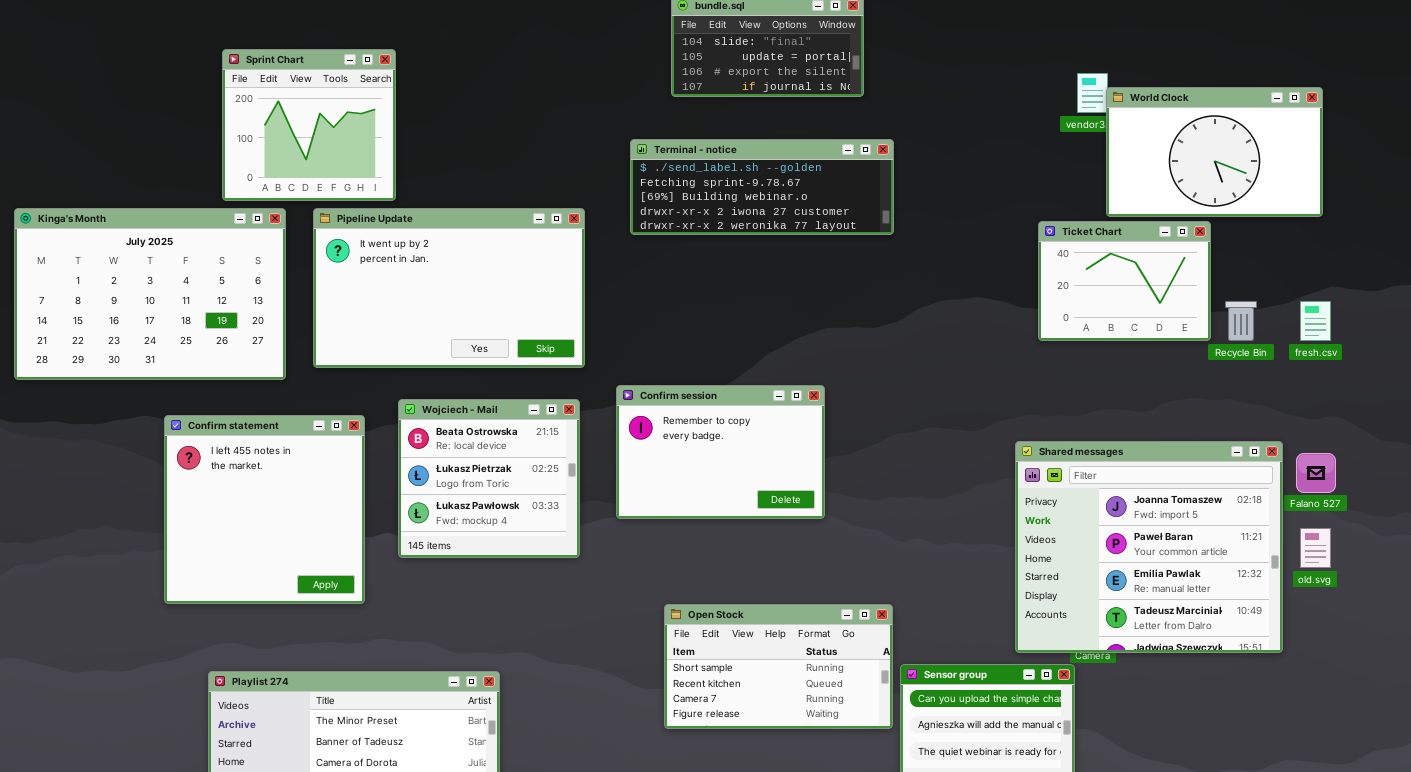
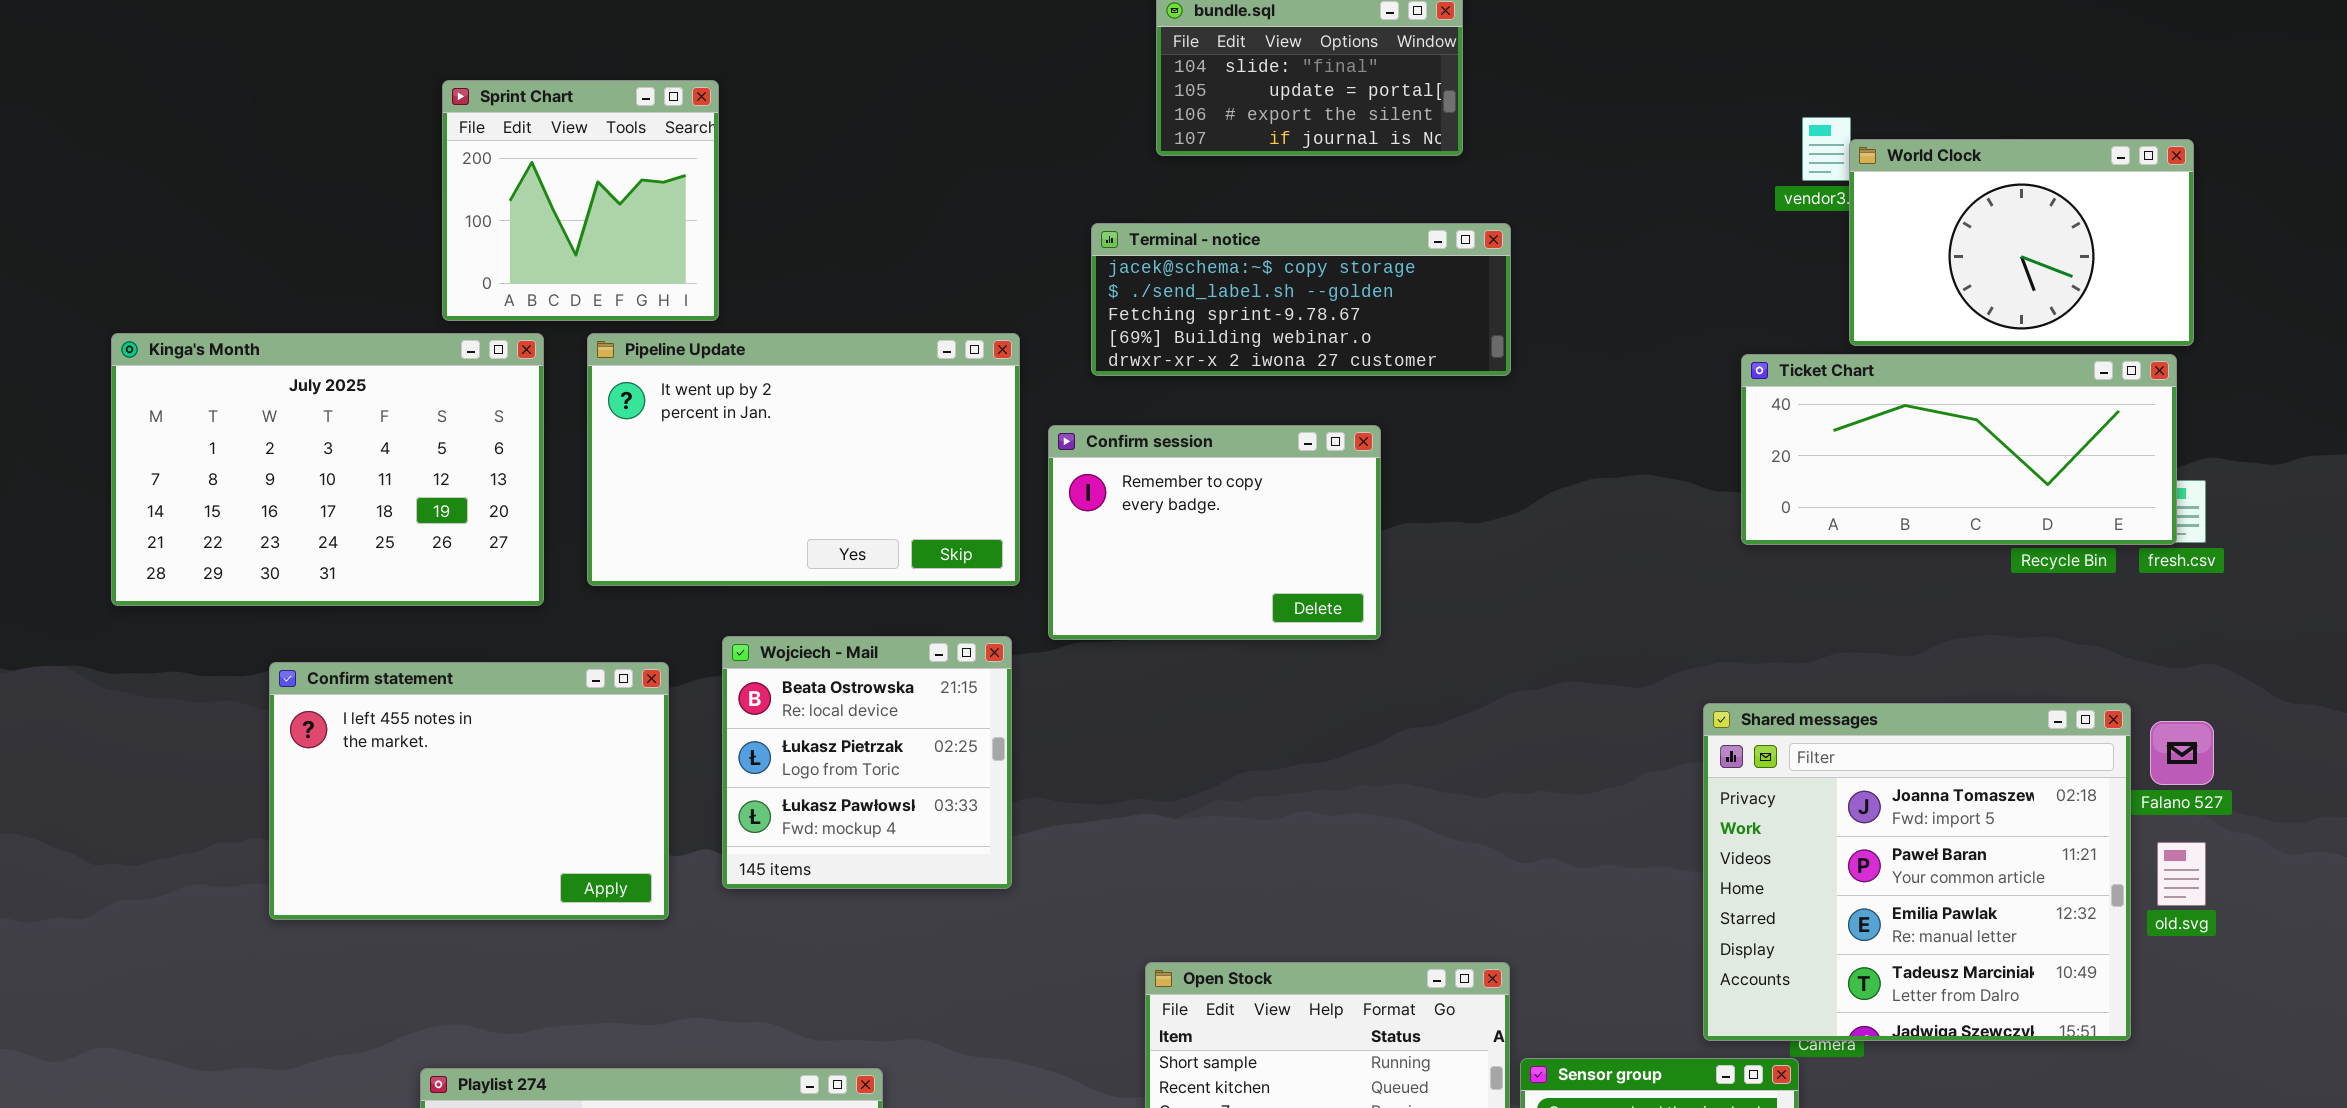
Terminal - notice: [630,139,894,235] -> [1091,223,1511,376], scrolled up 1 row
Ticket Chart: [1038,221,1211,341] -> [1741,354,2177,545], resized
Confirm session: [616,385,825,519] -> [1048,425,1381,640], moved
Confirm statement: [164,415,365,604] -> [269,662,669,920], resized

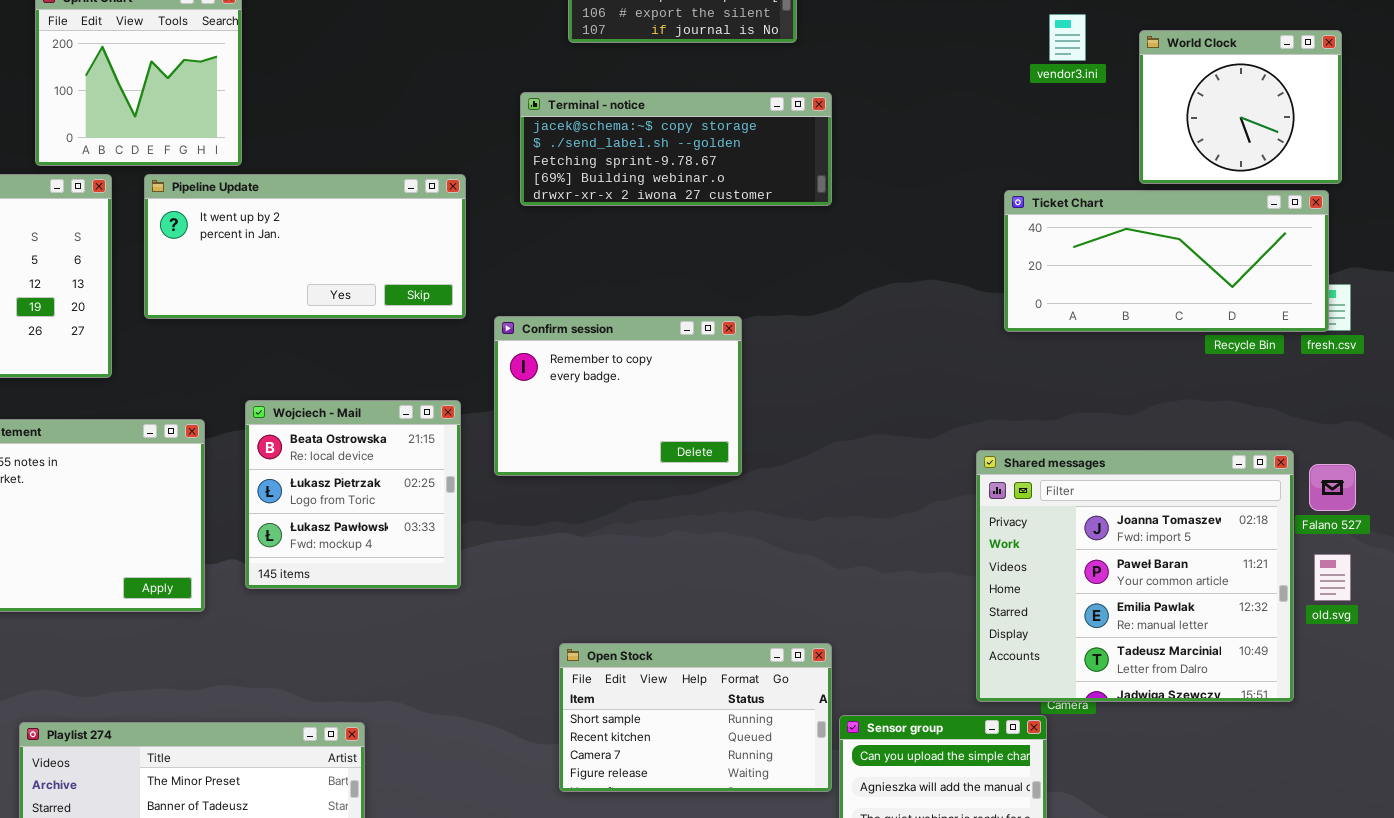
World Clock: [1849,139,2194,346] -> [1139,30,1342,184], resized
Pipeline Update: [587,333,1020,586] -> [144,174,466,319], resized
Confirm session: [1048,425,1381,640] -> [494,316,742,476], moved

